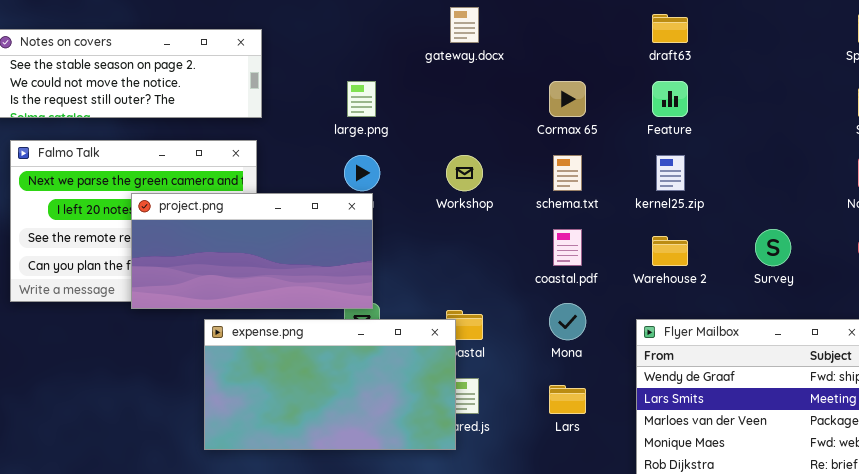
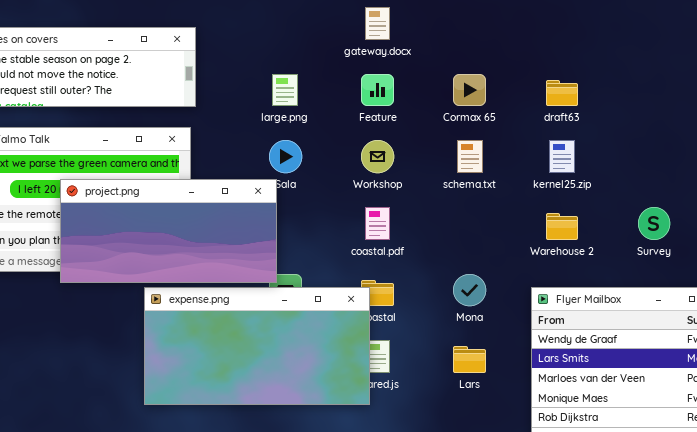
draft63: [652,14,688,43] -> [546,80,578,106], moved
Feature: [652,81,688,117] -> [361,74,394,106], moved
project.png: [131,193,373,309] -> [60,179,277,283], moved
coastal.pdf: [553,229,582,266] -> [365,207,390,240], moved

